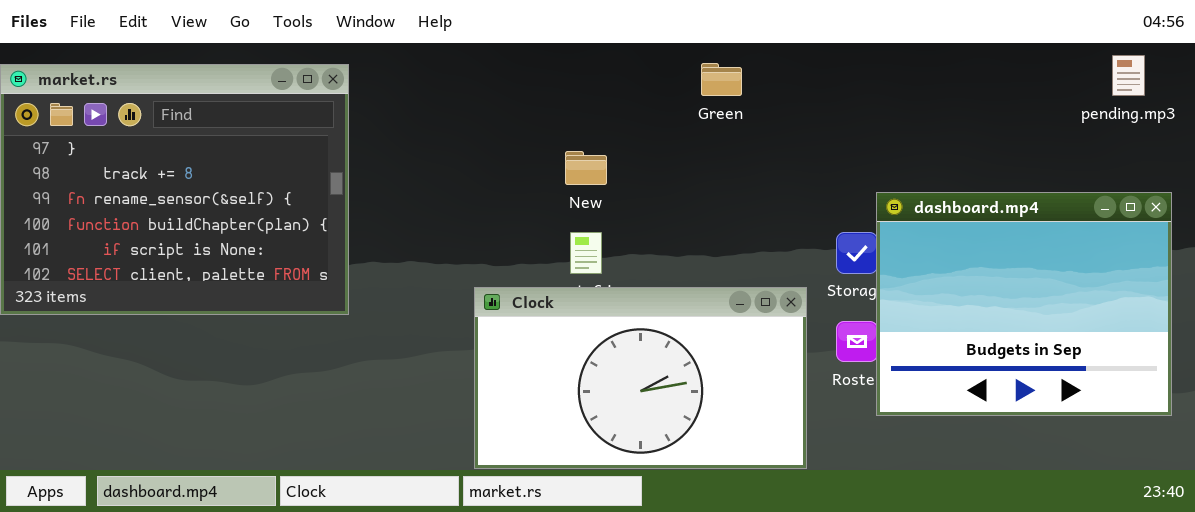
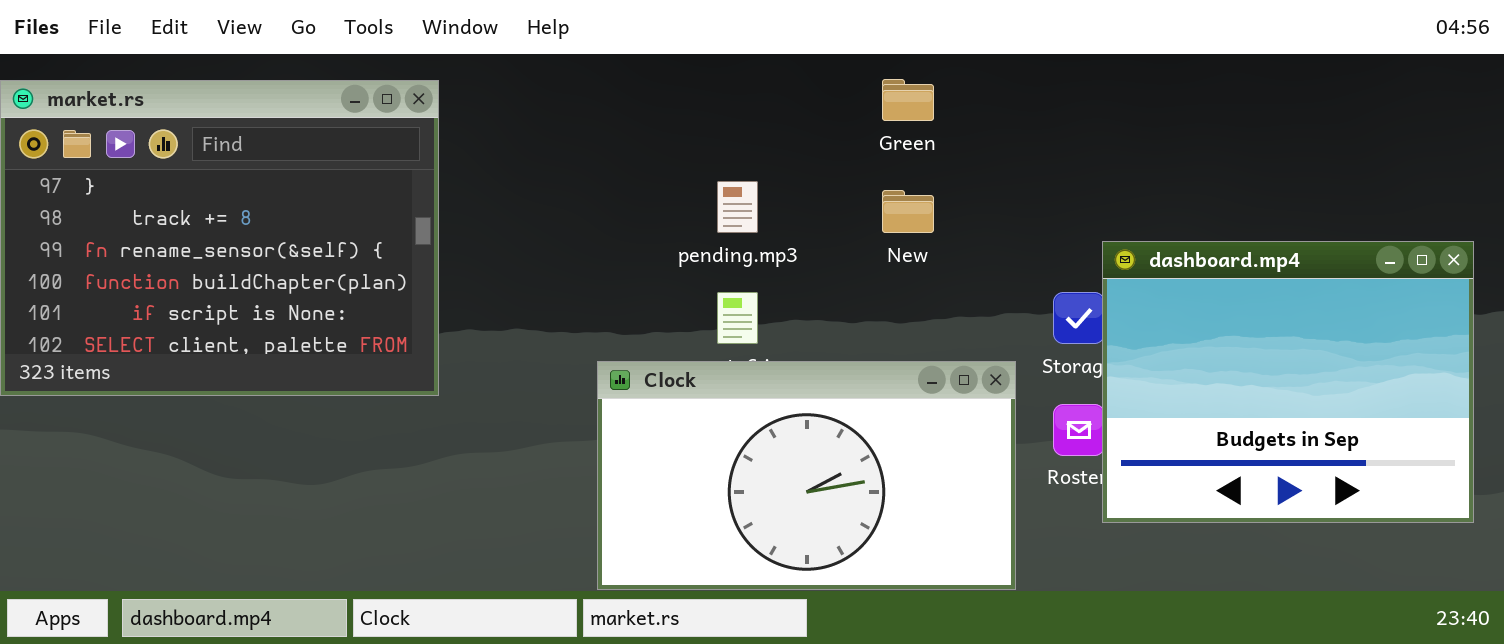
pending.mp3: [1112,55,1145,96] -> [717,181,758,233], moved
New: [565,151,607,185] -> [882,190,934,233], moved

